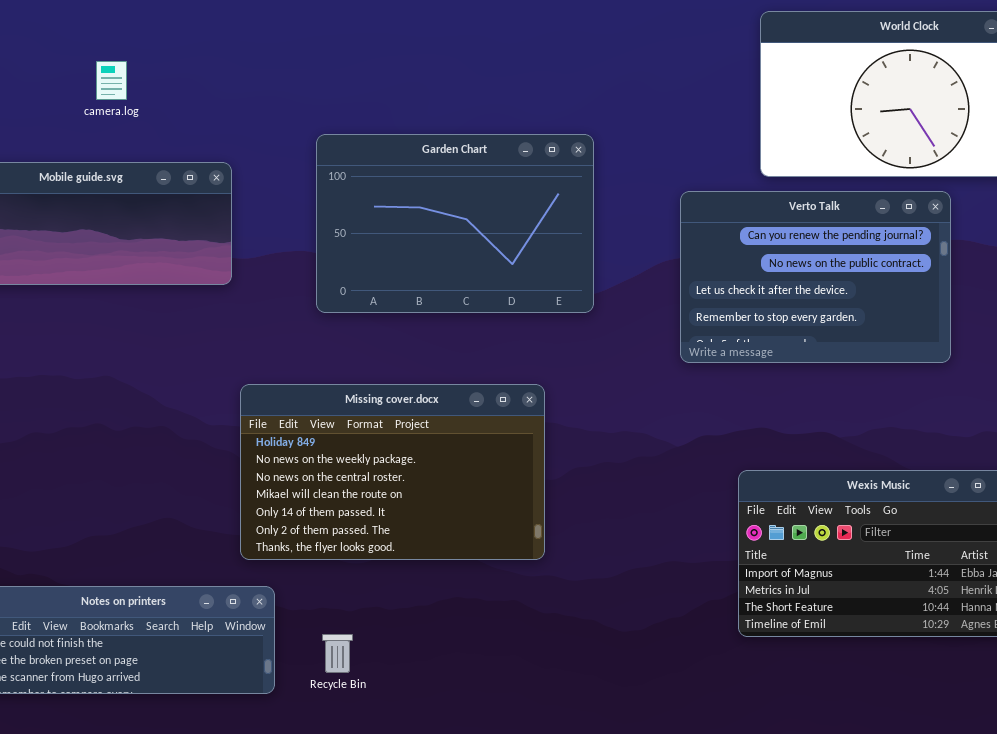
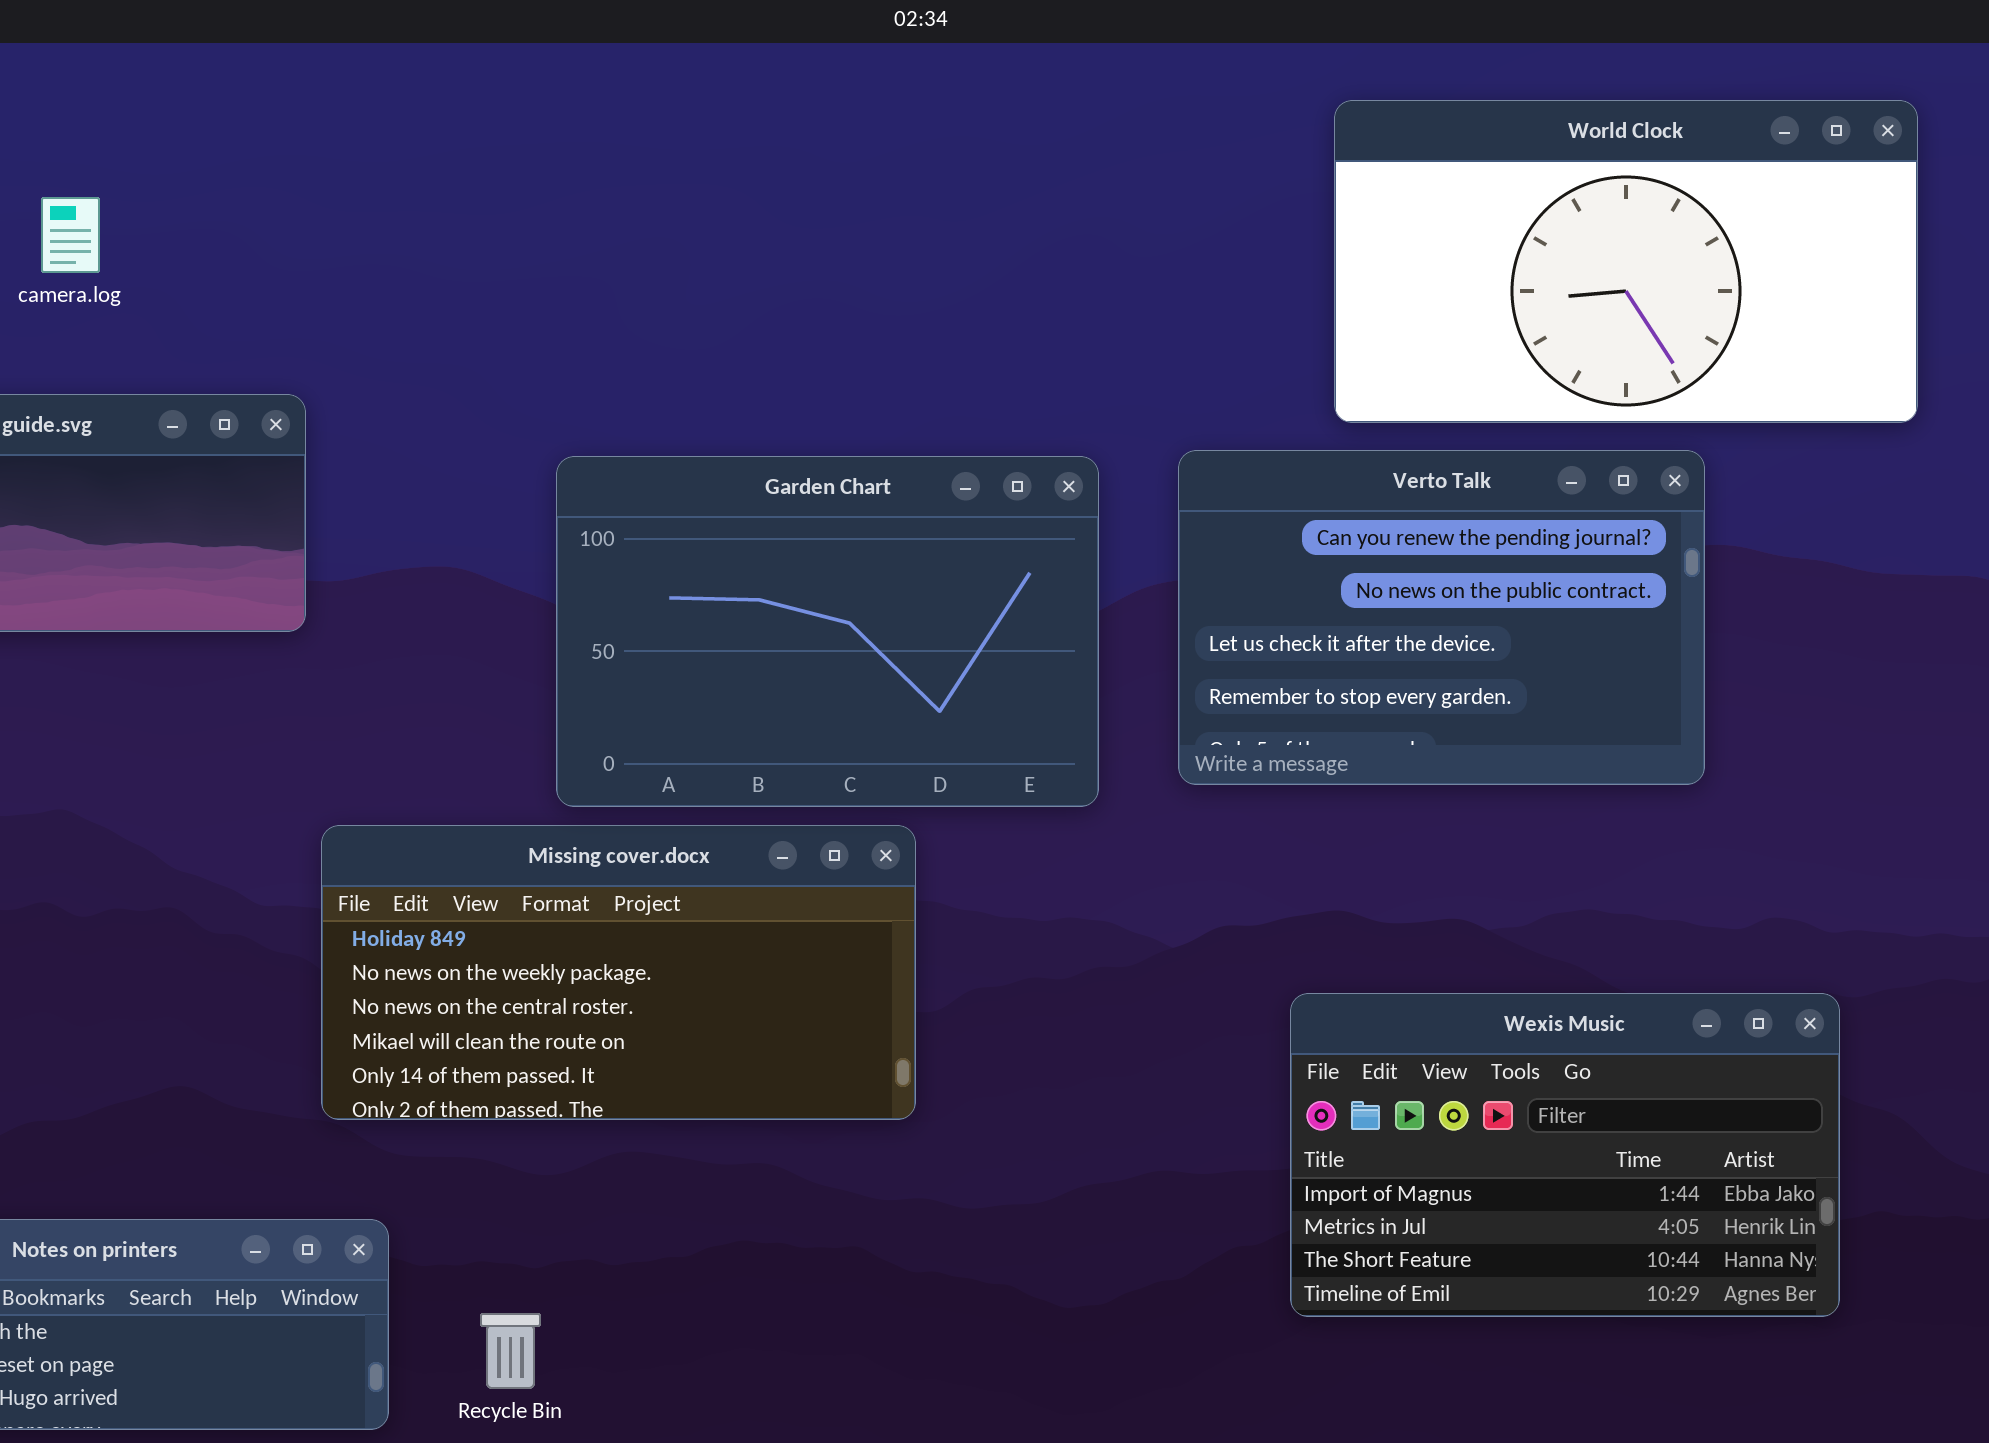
Garden Chart: [316,134,594,313] -> [556,456,1099,807], moved
Missing cover.docx: [240,384,545,560] -> [321,825,916,1120], resized

